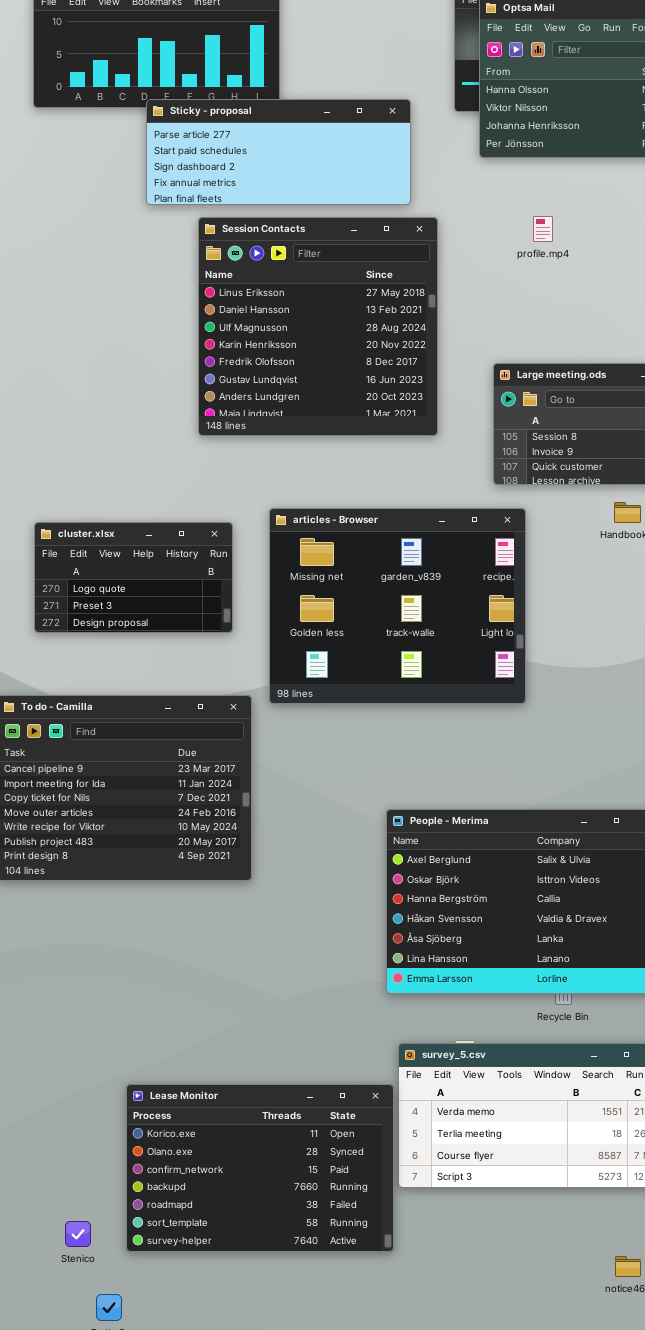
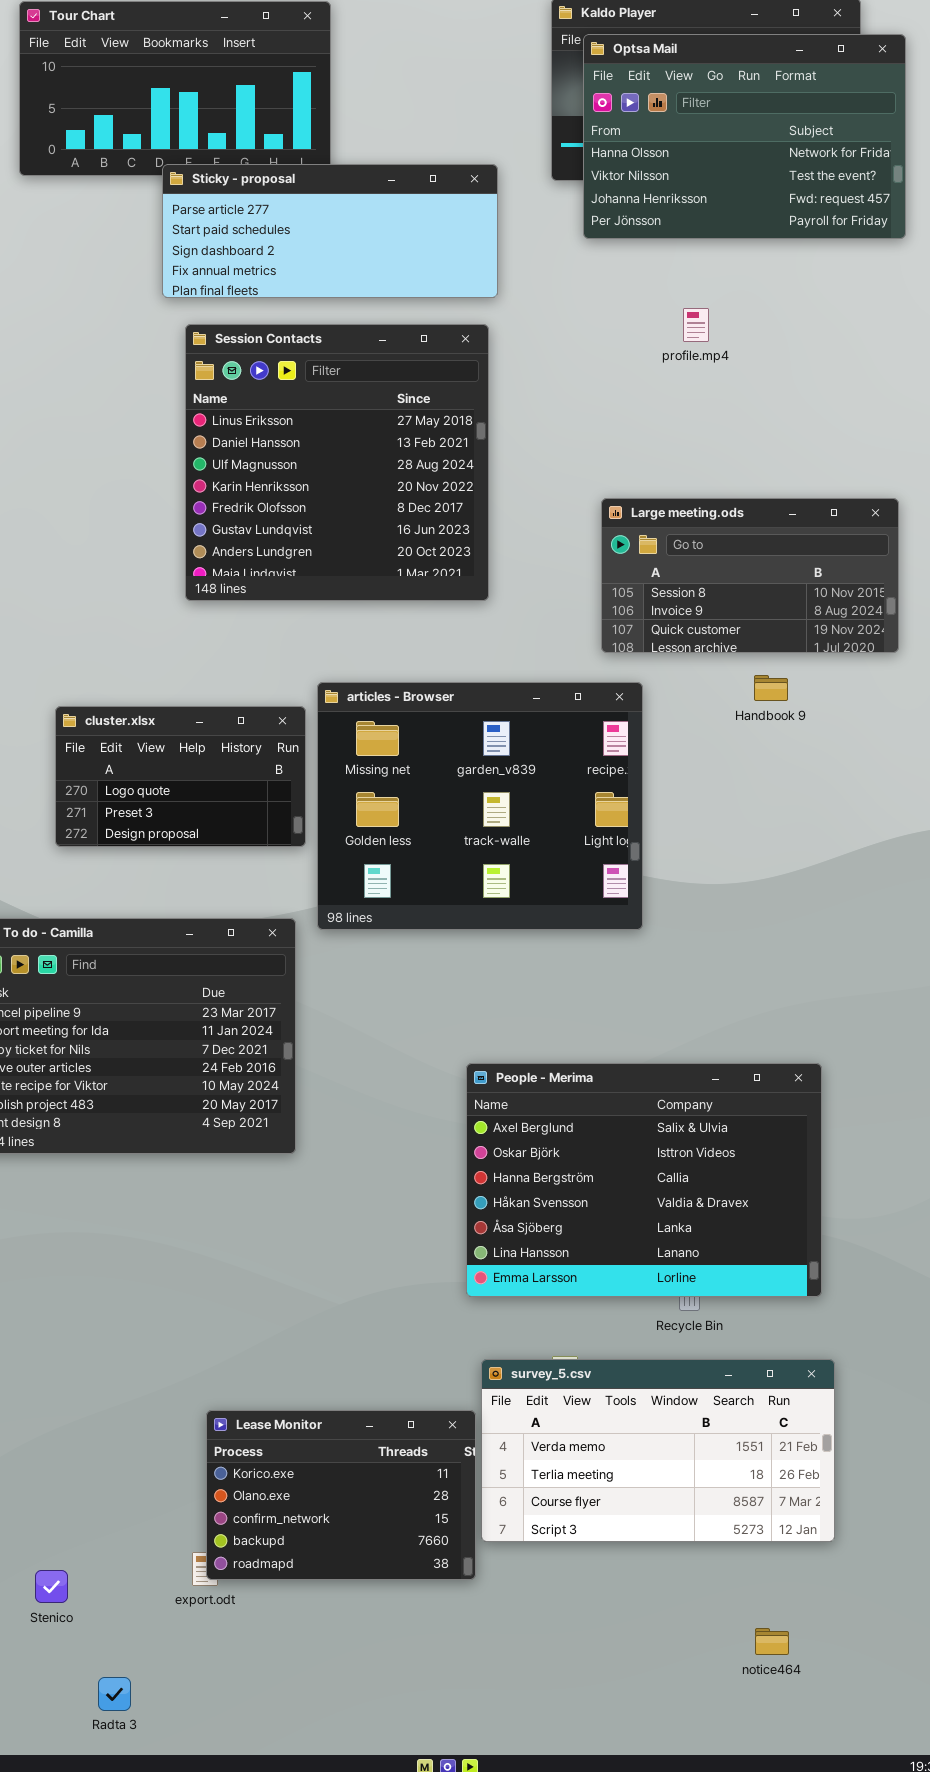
profile.mp4: [533,216,553,242] -> [683,308,709,342], moved
Session Contacts: [198,217,438,436] -> [185,324,489,601], moved
cluster.xlsx: [34,522,233,633] -> [55,706,306,847], moved
Lease Monitor: [126,1084,394,1252] -> [206,1410,476,1580], resized
Stenico: [65,1221,91,1247] -> [35,1570,68,1603], moved

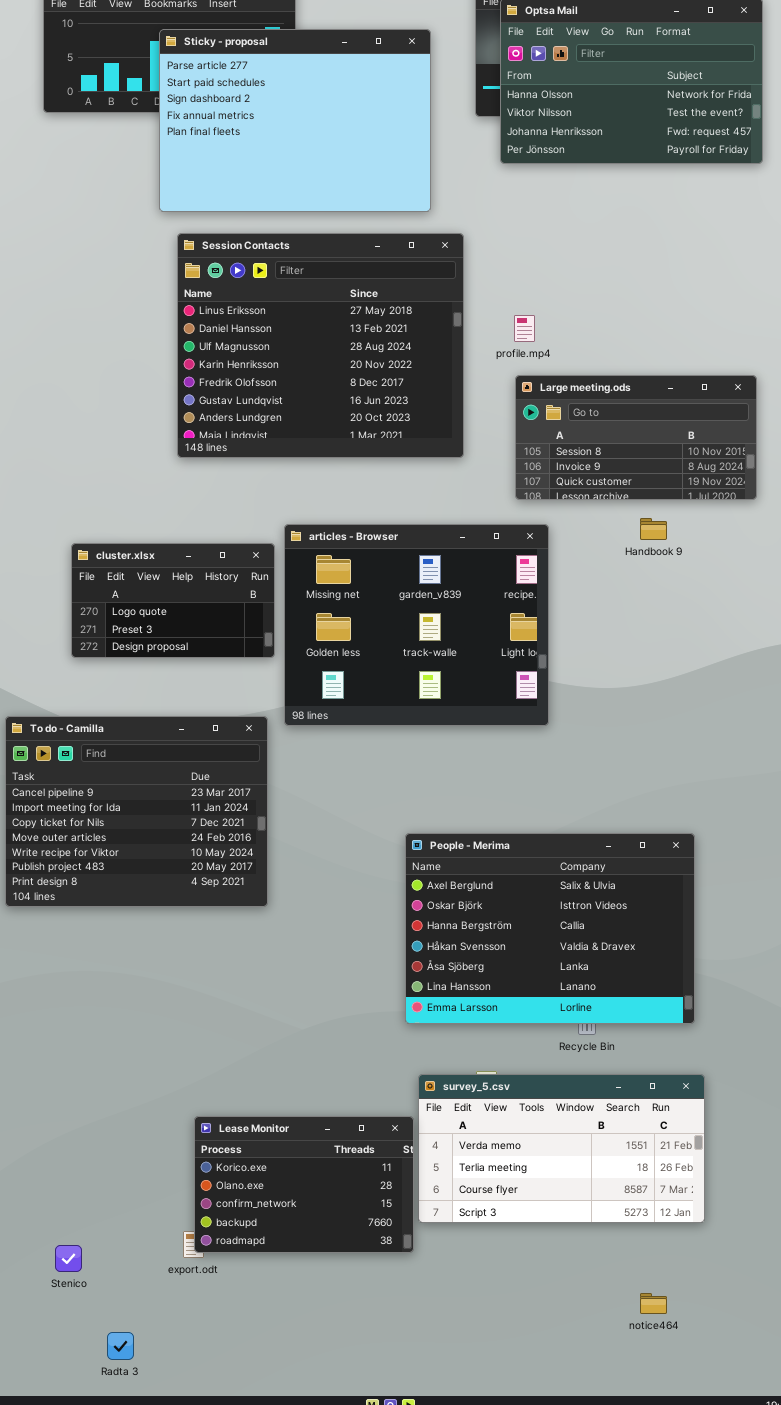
Sticky - proposal: [162,164,498,298] -> [159,29,431,212], resized
profile.mp4: [683,308,709,342] -> [514,315,535,342], moved
Session Contacts: [185,324,489,601] -> [177,233,464,458], resized

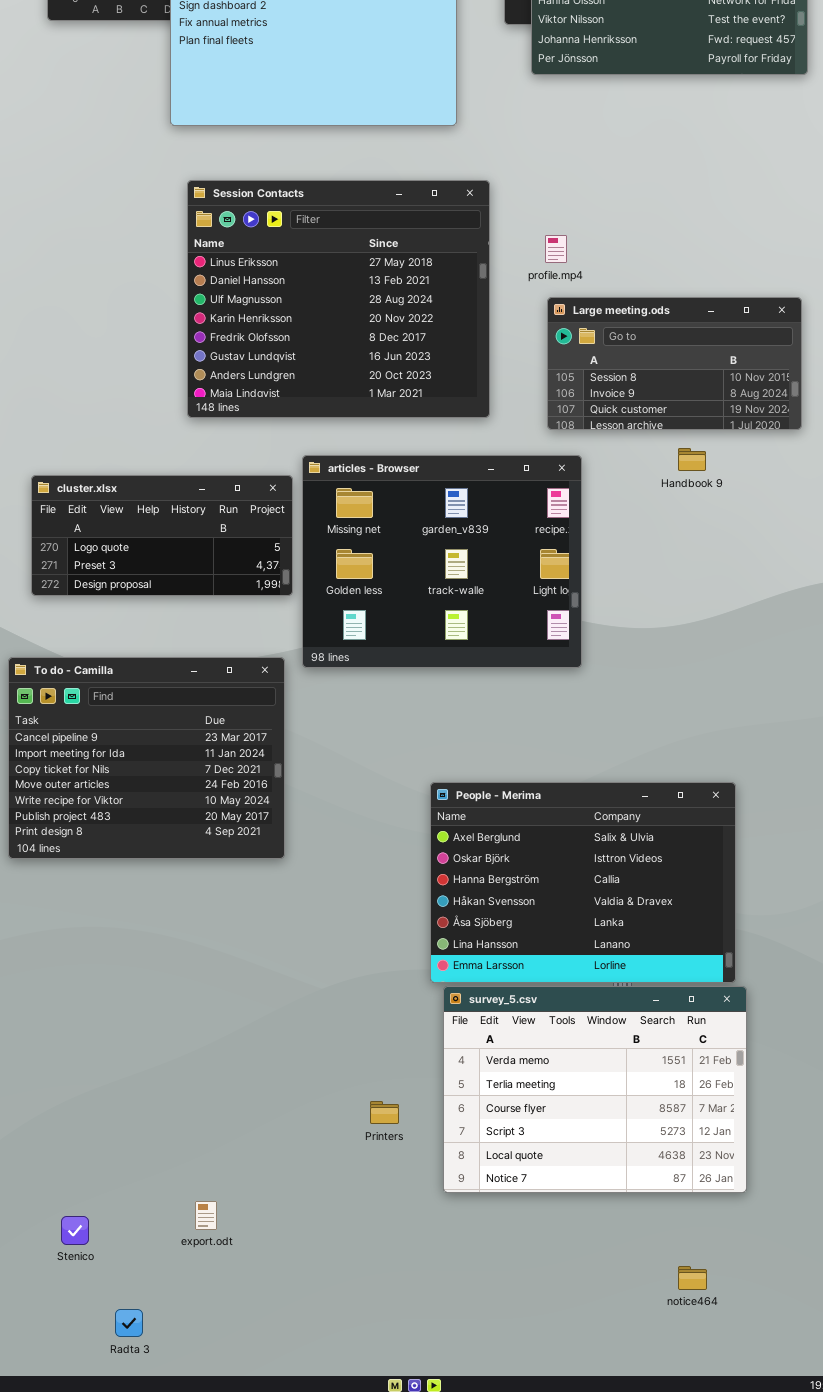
Session Contacts: [177,233,464,458] -> [187,180,490,418], moved
cluster.xlsx: [71,543,275,658] -> [31,475,293,596], resized
survey_5.csv: [418,1074,705,1223] -> [443,986,747,1193], resized
Lease Monitor: [194,1116,414,1253] -> none, closed

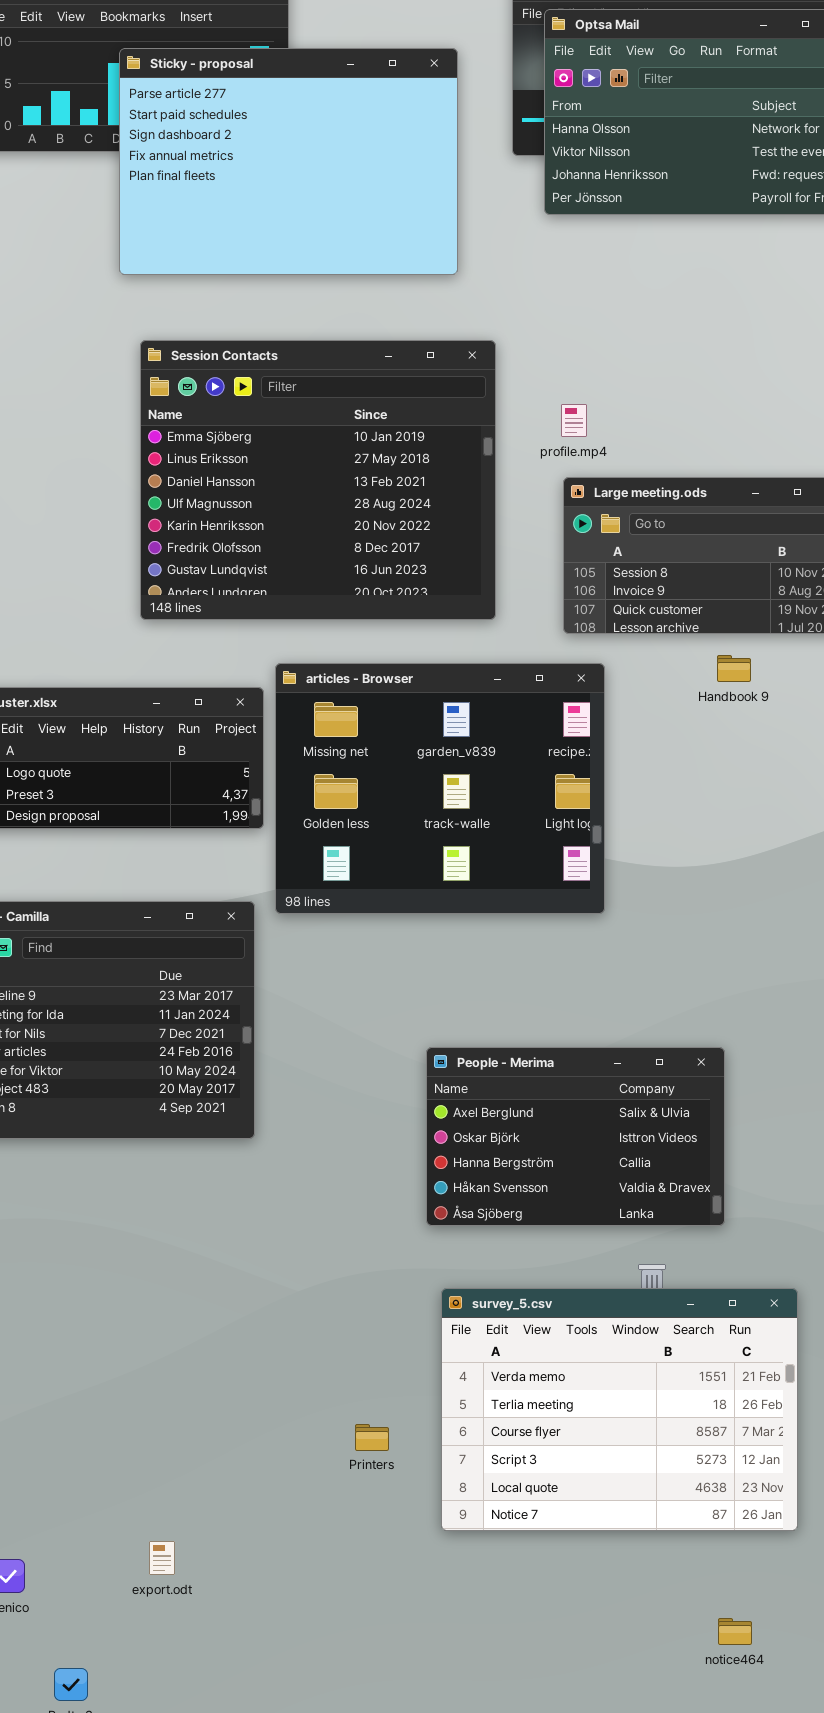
Session Contacts: [187,180,490,418] -> [140,340,496,620], scrolled up 1 row
People - Merima: [430,782,736,983] -> [426,1047,725,1226], resized

